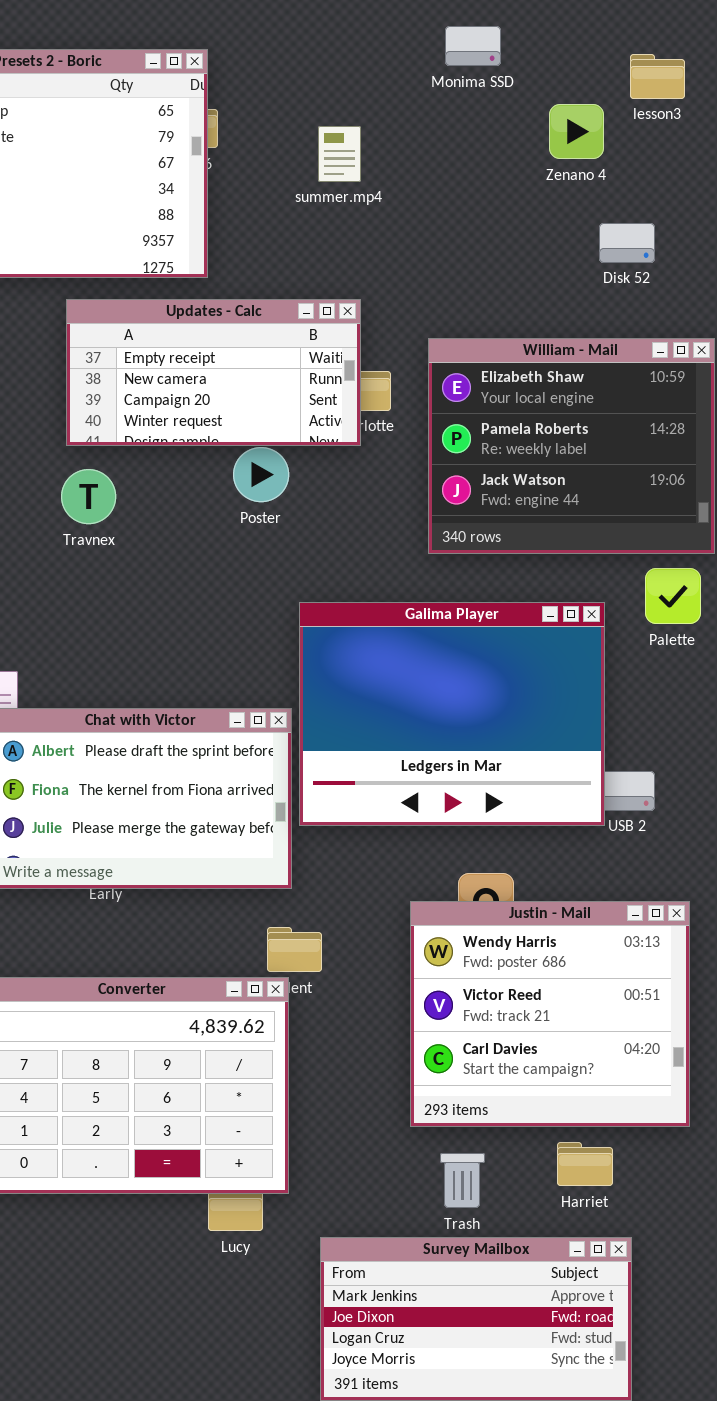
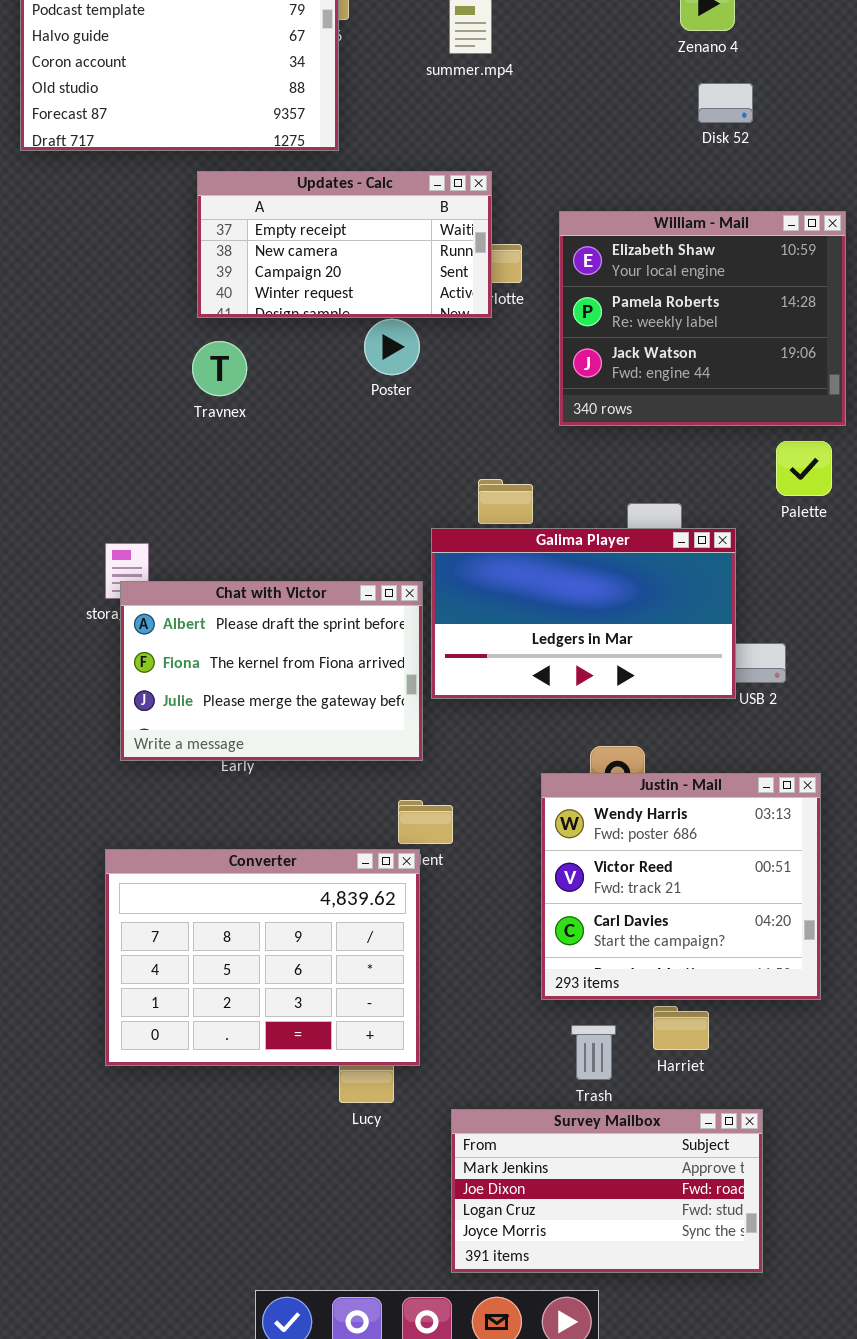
Disk 52: [599,223,655,263] -> [698,83,753,123], moved
Galima Player: [299,602,605,826] -> [431,528,736,699], resized
Harriet: [557,1142,613,1186] -> [653,1006,709,1050], moved

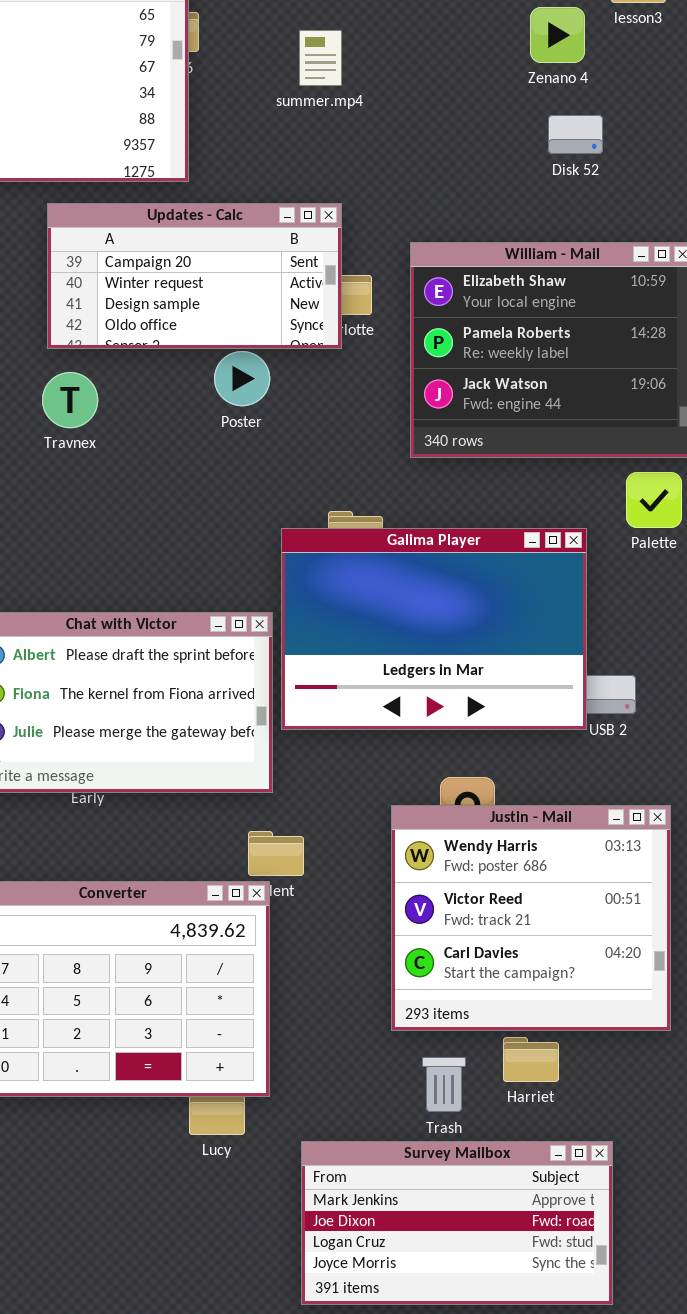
Updates - Calc: [197,171,492,318] -> [47,203,342,349], scrolled down 2 rows
Galima Player: [431,528,736,699] -> [281,528,587,730], resized

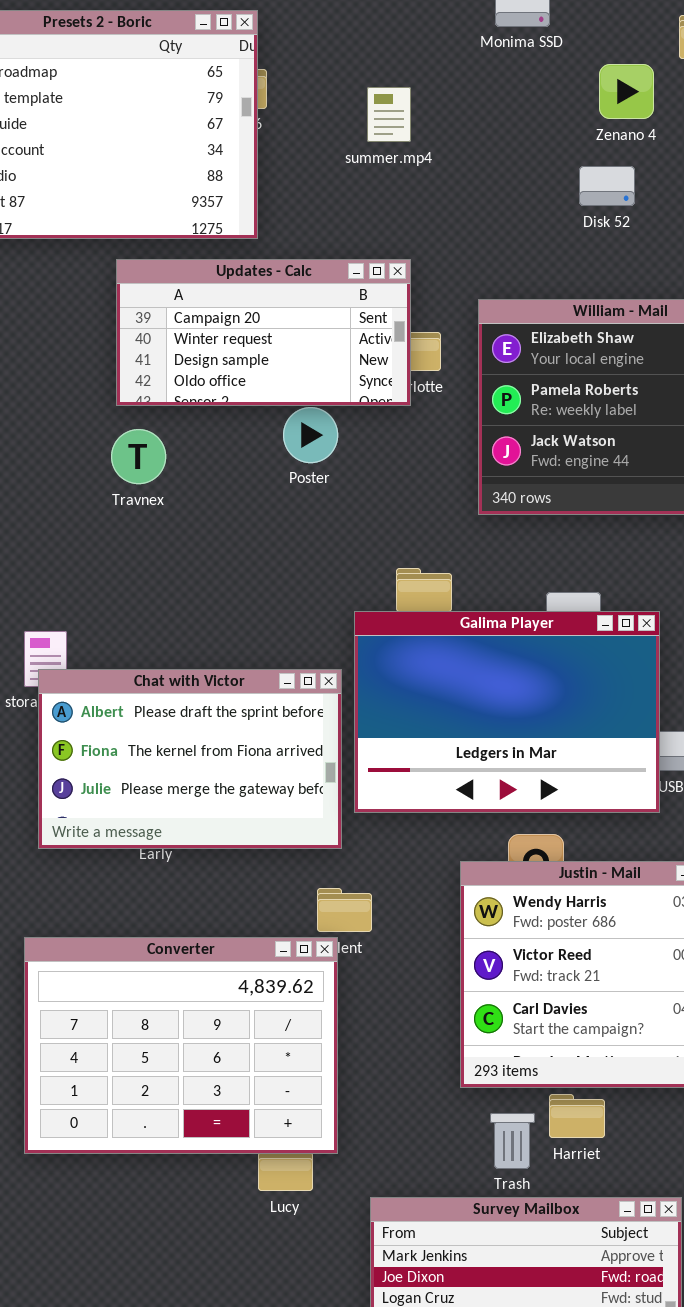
Disk 52: [548,115,603,154] -> [579,166,635,206], moved
Galima Player: [281,528,587,730] -> [354,611,660,813], moved
Harriet: [503,1037,559,1082] -> [549,1094,605,1138], moved

